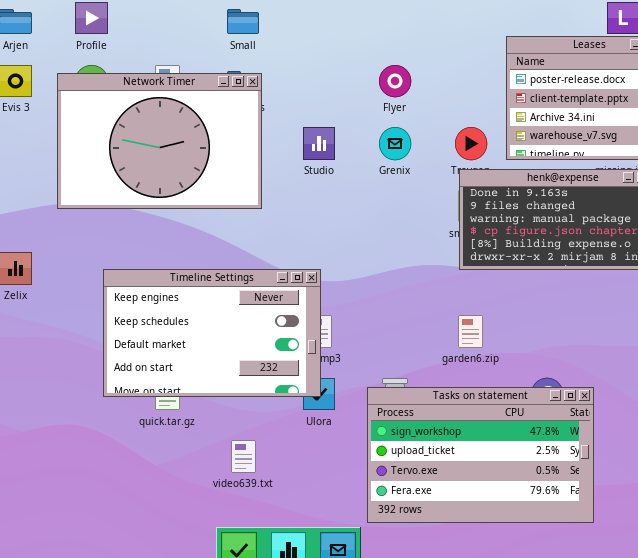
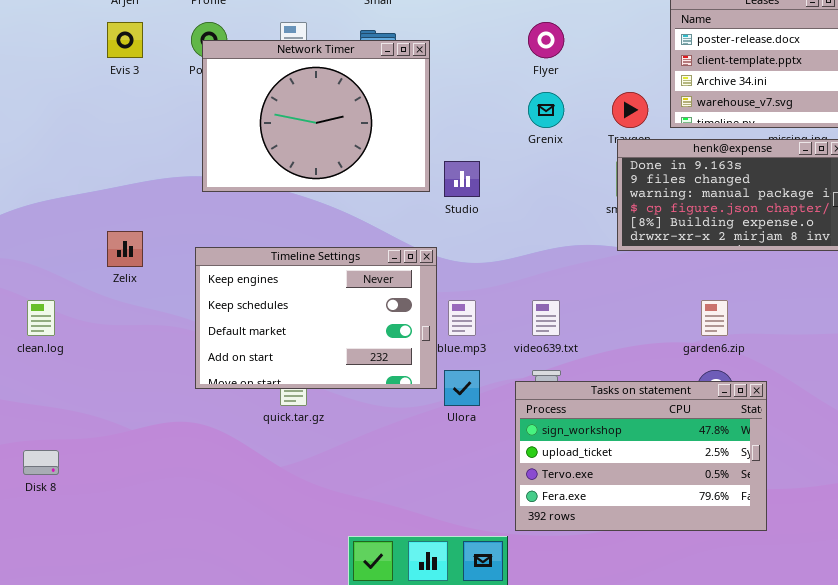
Network Timer: [57,73,262,209] -> [202,40,430,192], moved
Studio: [303,127,335,160] -> [444,161,480,197], moved
Timeline Settings: [103,269,321,397] -> [195,247,437,389], moved
garden6.zip: [458,315,483,348] -> [701,300,728,336], moved
video639.txt: [231,440,256,473] -> [532,300,560,336], moved

